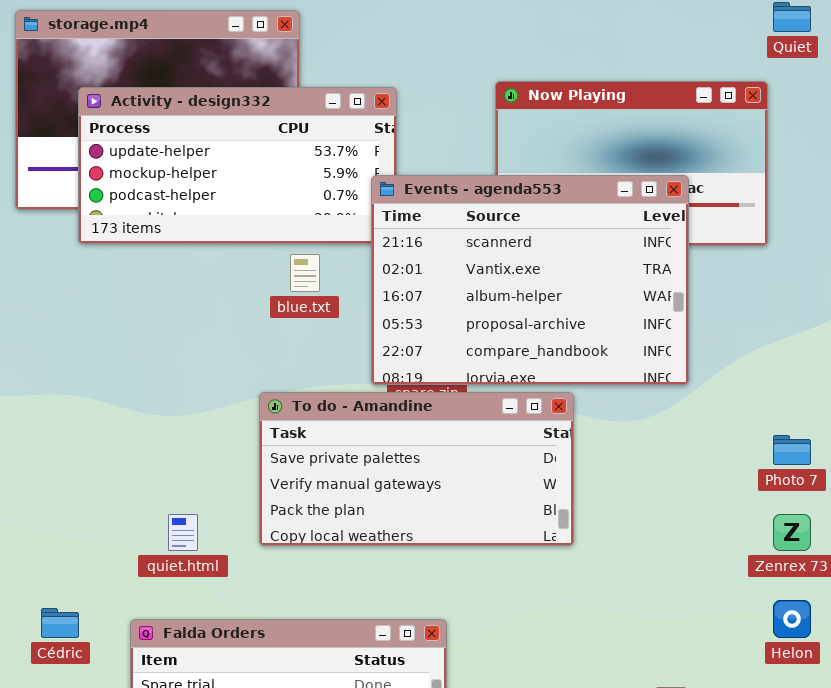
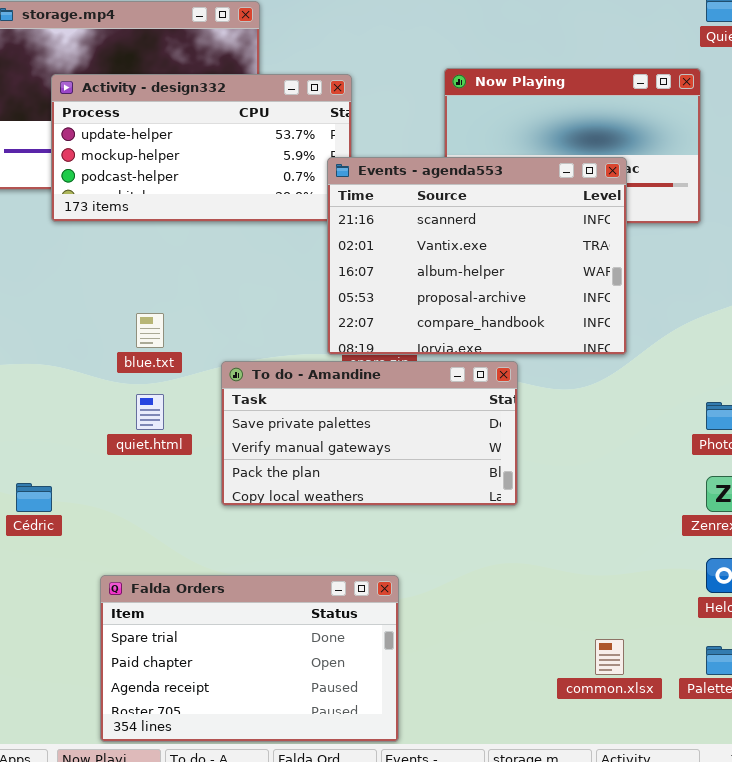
blue.txt: [290,254,320,292] -> [136,313,164,348], moved
quiet.html: [168,514,198,551] -> [136,394,164,430], moved
Cédric: [41,608,79,638] -> [16,483,52,512], moved

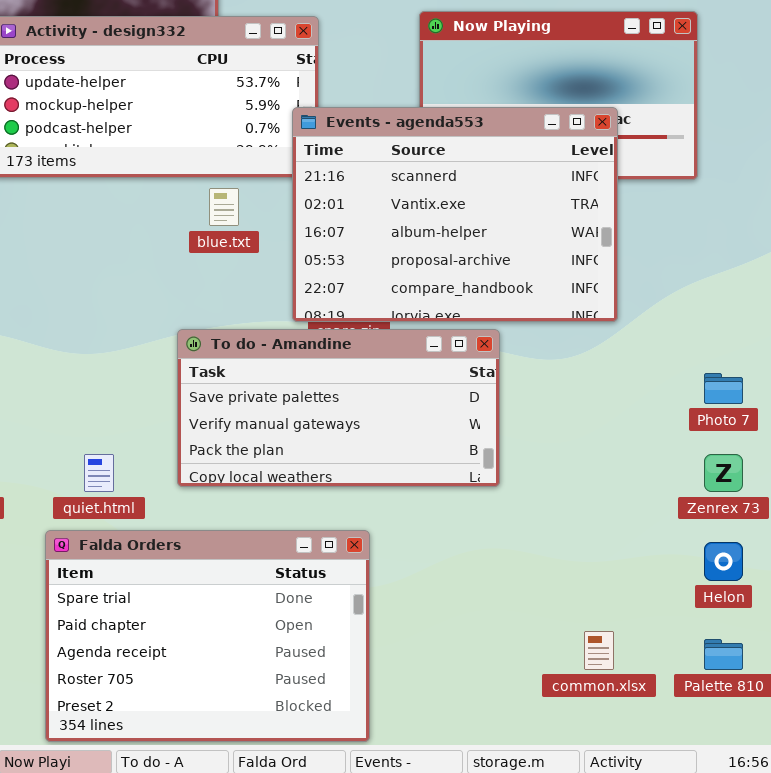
blue.txt: [136,313,164,348] -> [209,188,239,226], moved
quiet.html: [136,394,164,430] -> [84,454,114,492], moved
Falda Orders: [100,575,399,742] -> [45,530,370,742], resized

